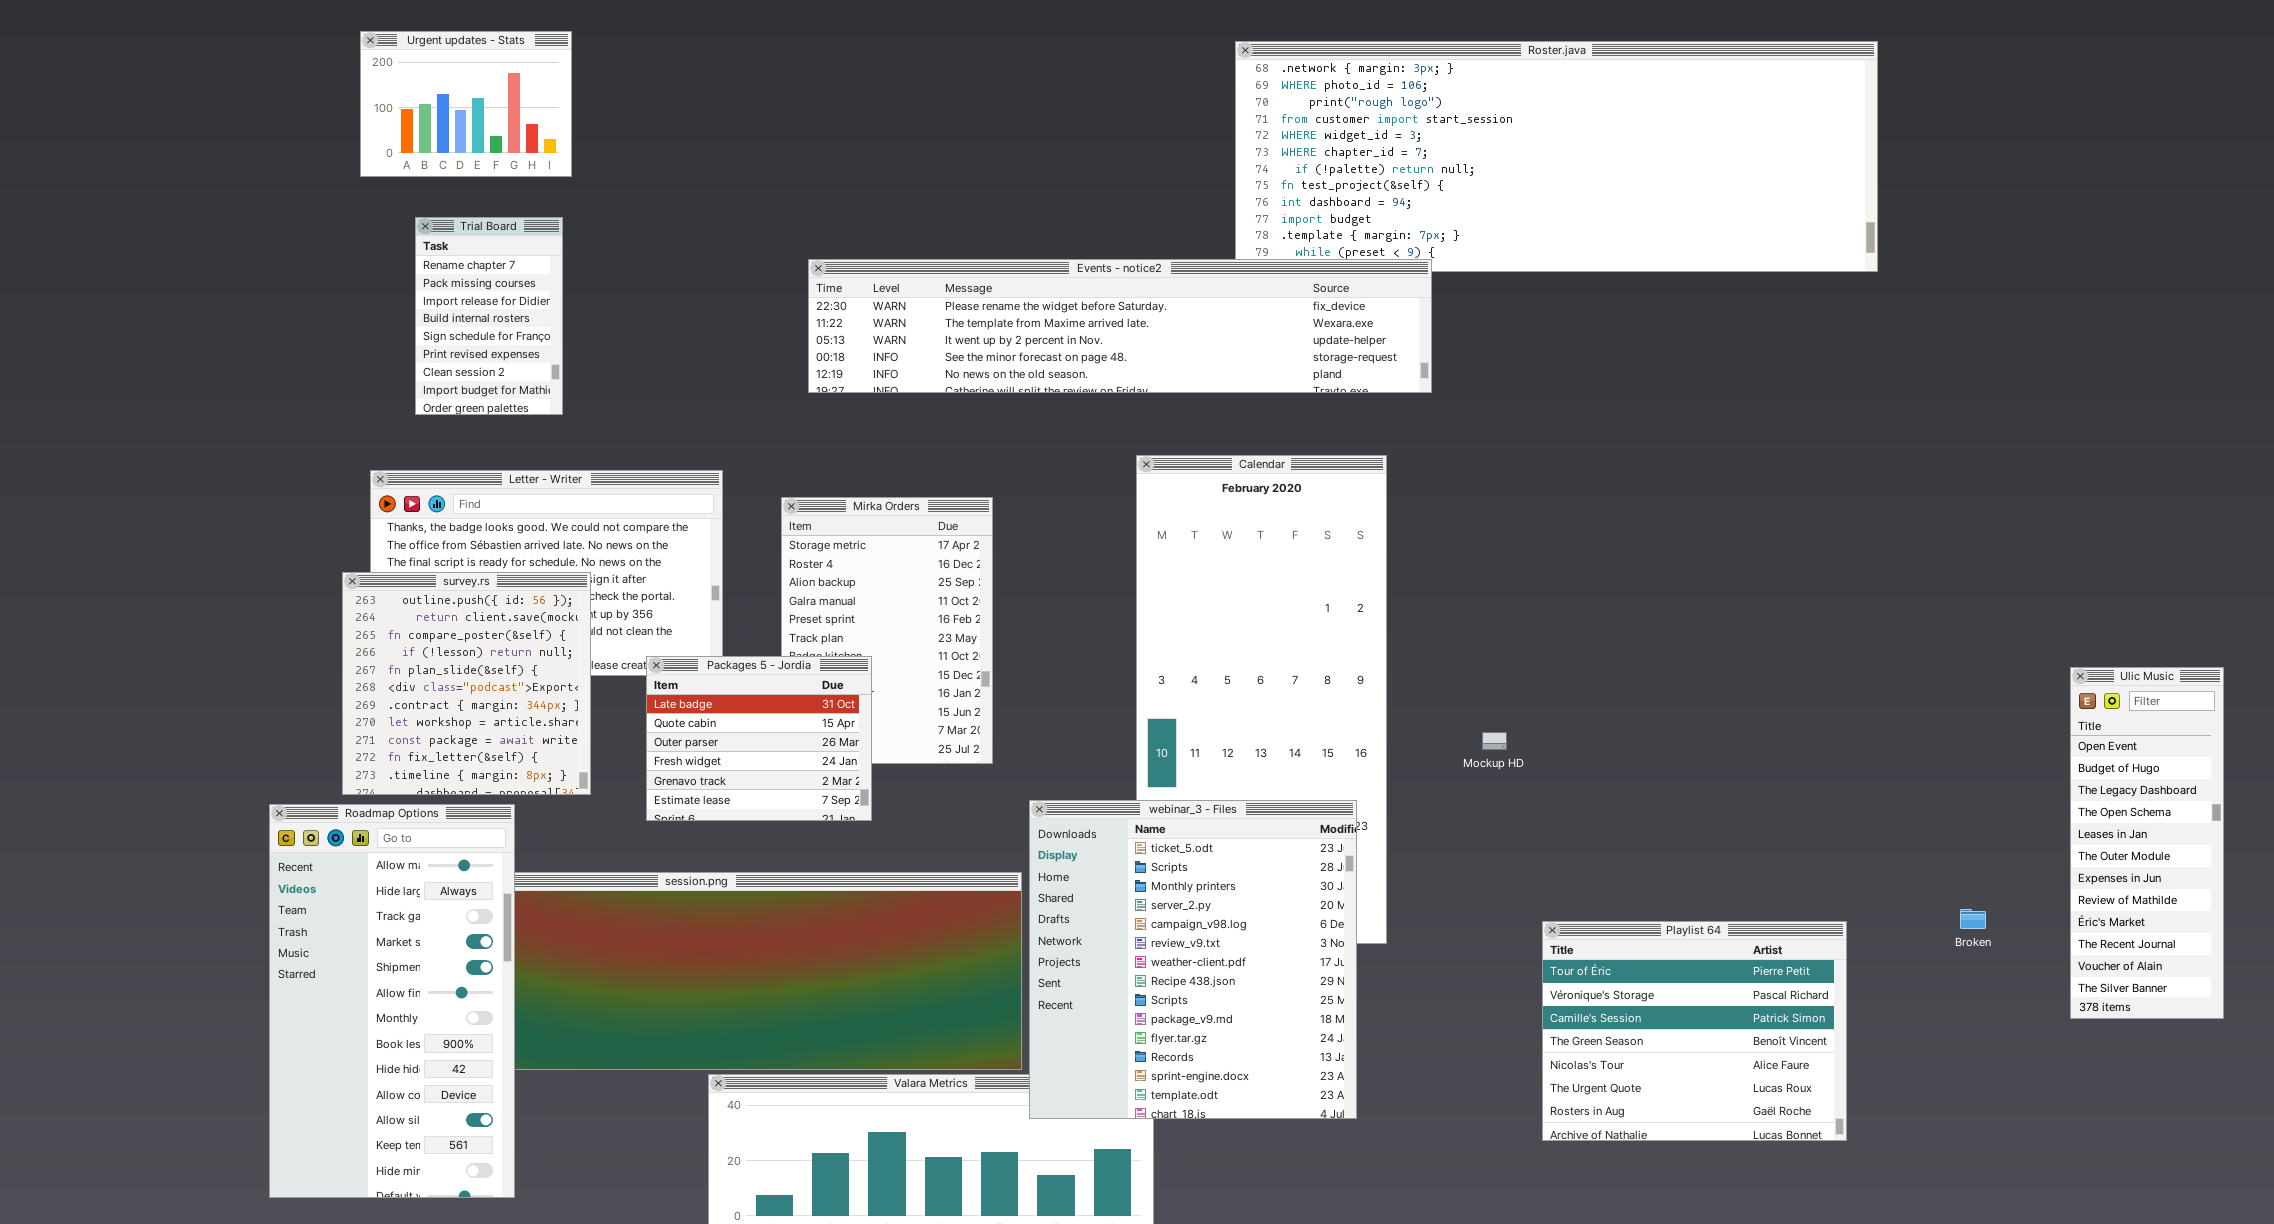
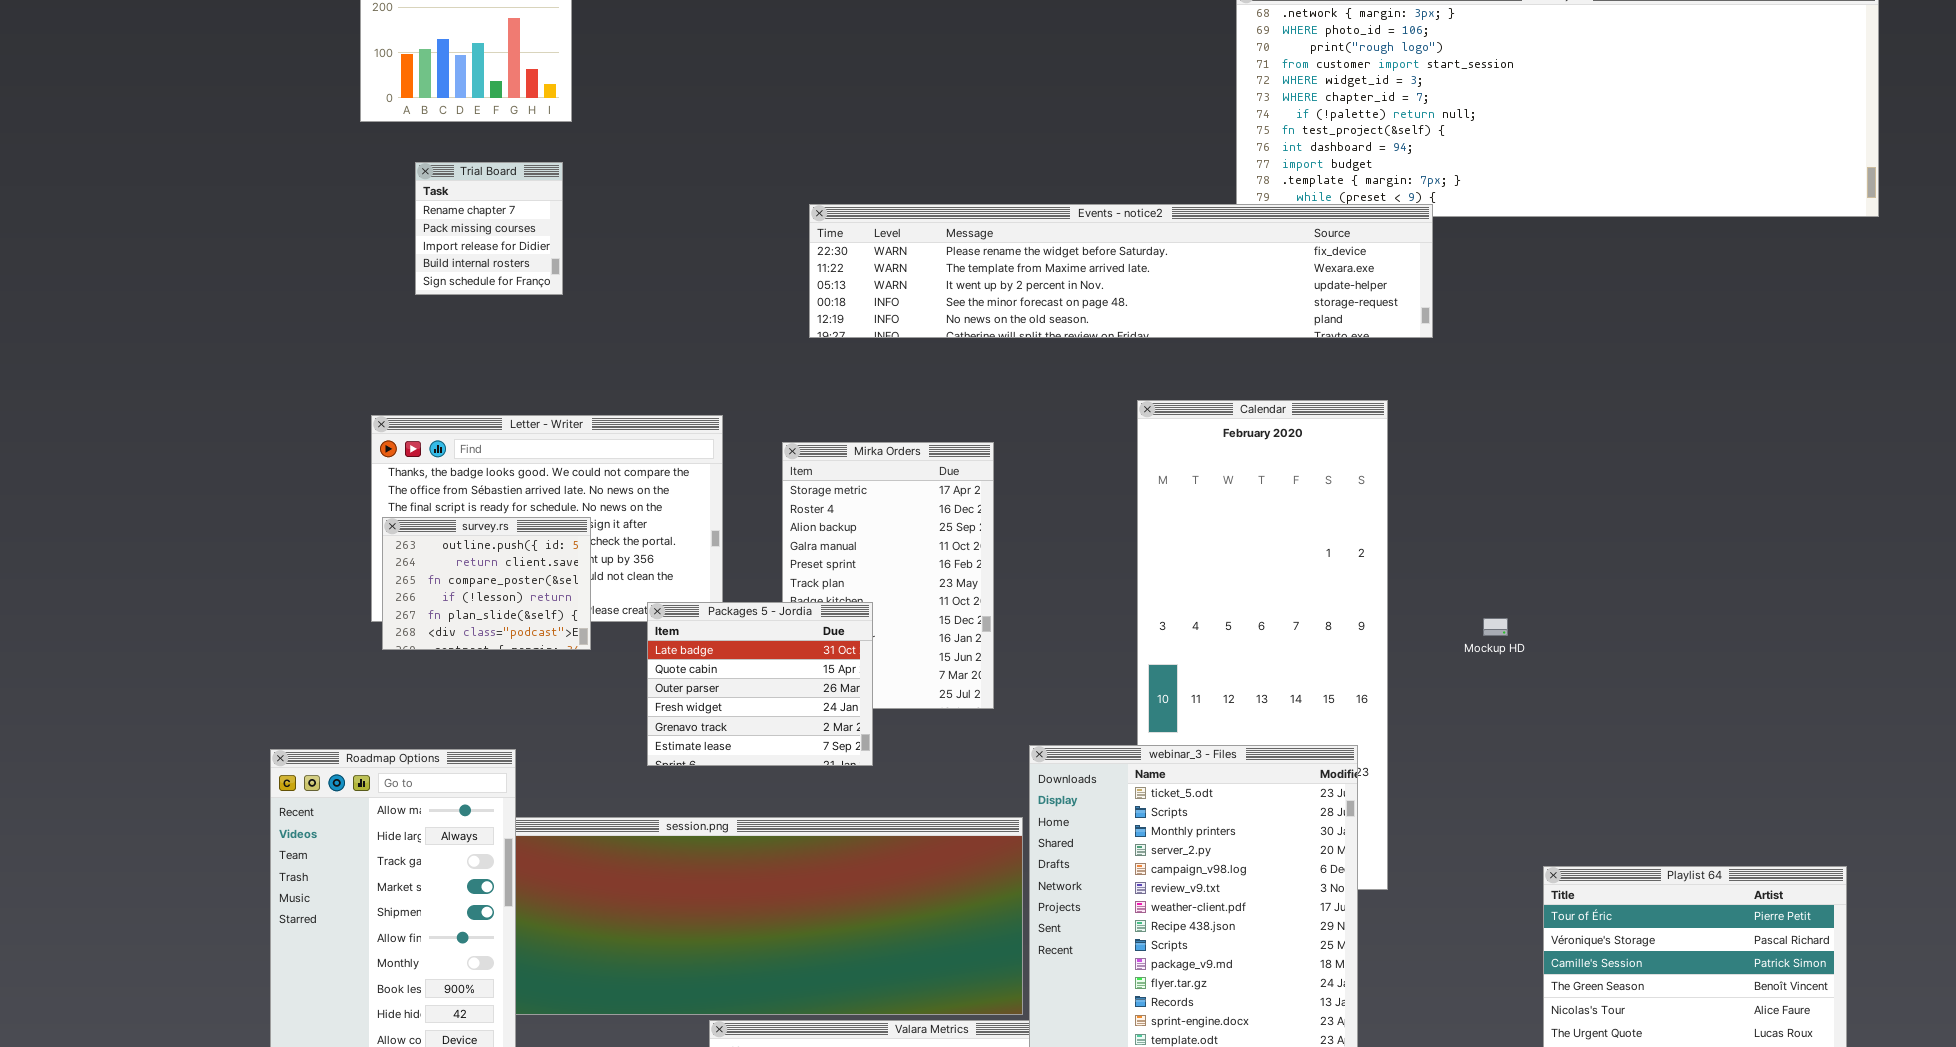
Trial Board: [415,217,563,415] -> [415,162,563,295], resized
survey.rs: [342,572,591,795] -> [382,517,591,650], resized
Mockup HD: [1482,732,1507,750] -> [1483,618,1508,636], moved

